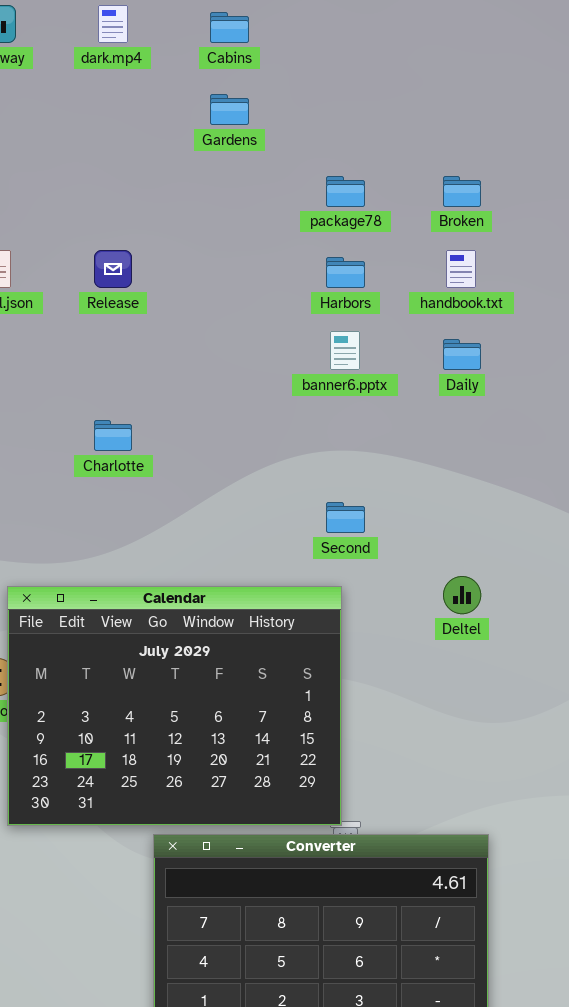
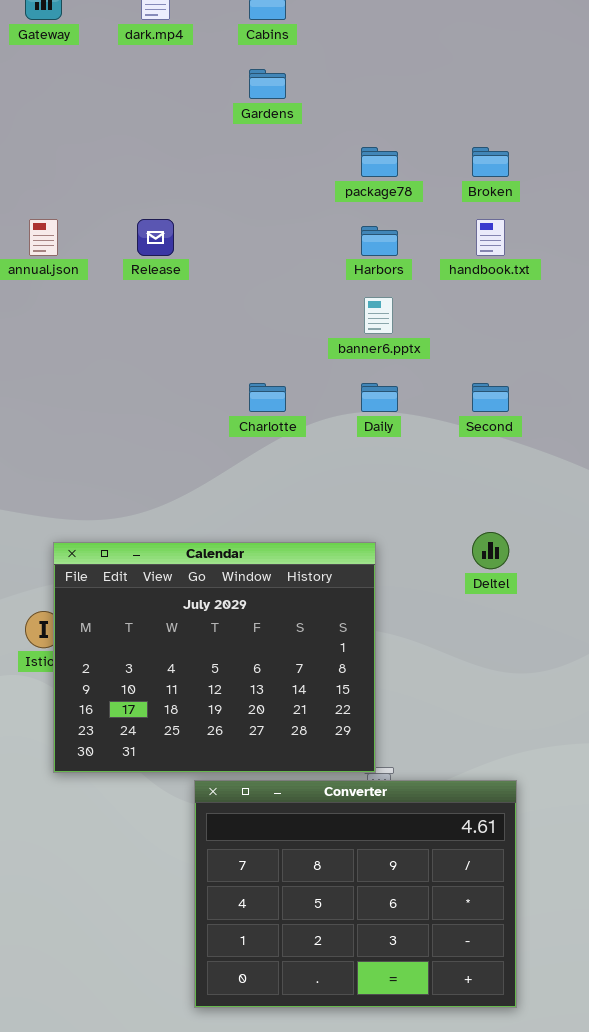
Daily: [443,339,481,370] -> [361,383,398,412], moved
Charlotte: [94,420,132,451] -> [249,383,286,412], moved
Second: [326,502,365,533] -> [472,383,509,412], moved

